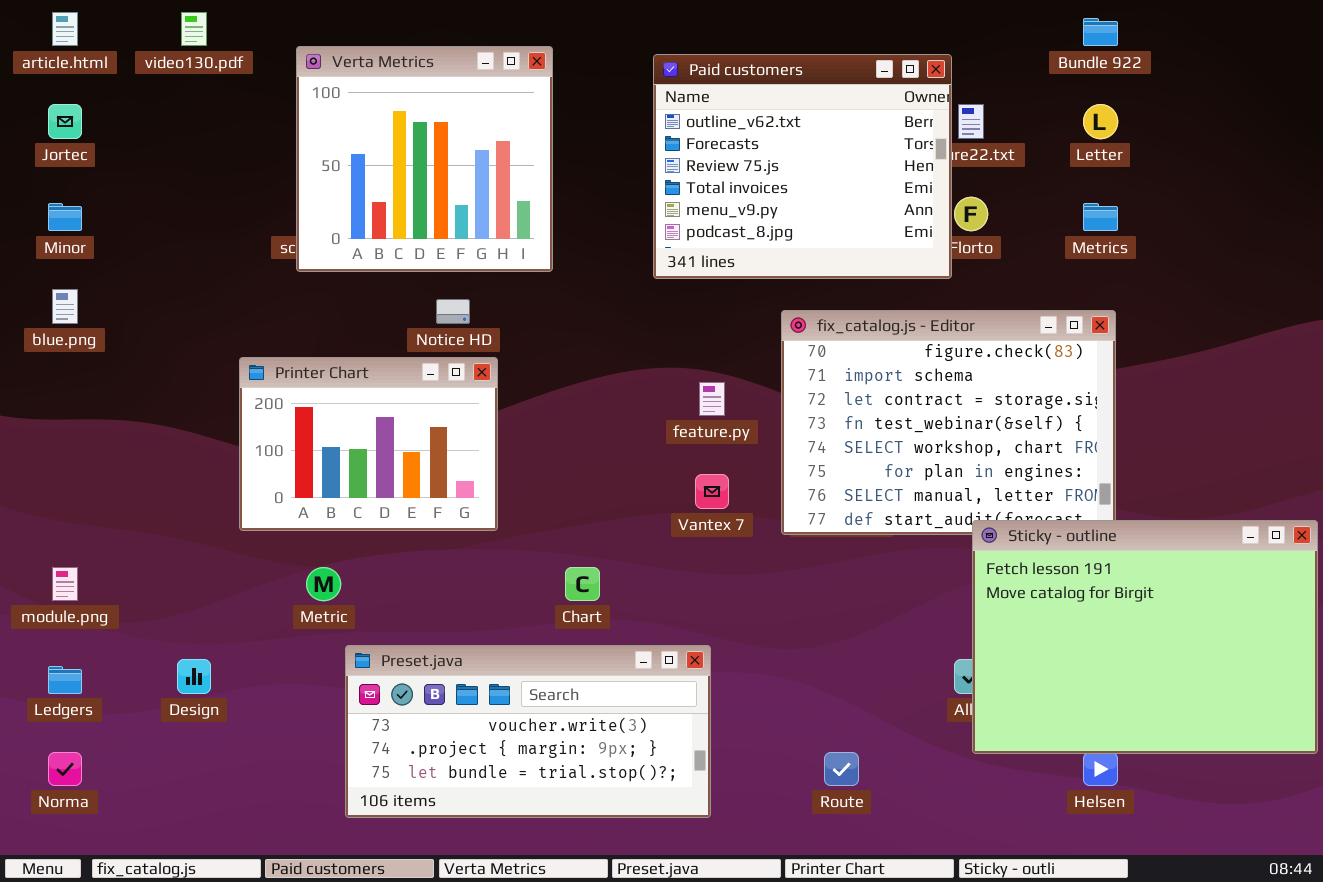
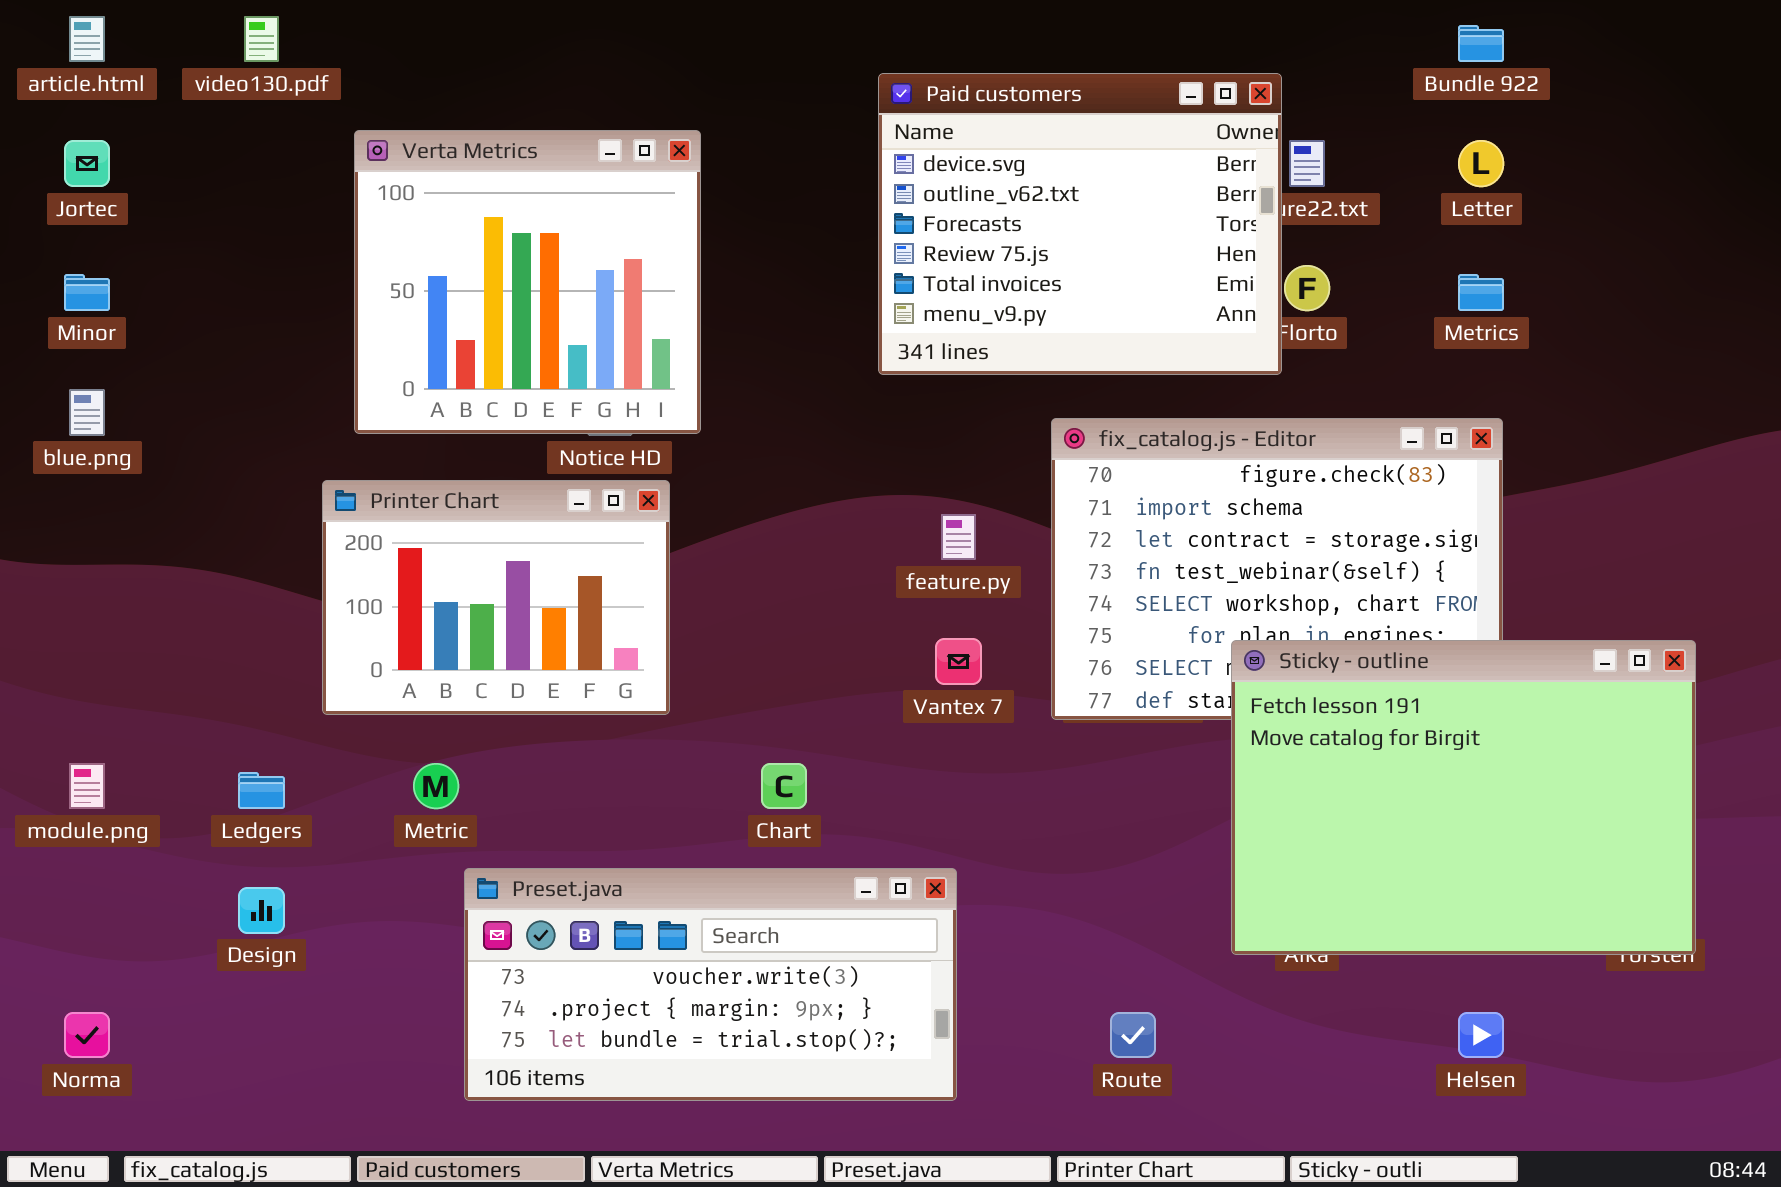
Verta Metrics: [296,46,553,272] -> [354,130,701,434], moved
Paid customers: [653,54,952,279] -> [878,73,1282,375], scrolled up 1 row
Sticky - outline: [972,520,1318,754] -> [1231,640,1696,955], moved
Ledgers: [48,666,82,694] -> [238,772,285,809], moved

